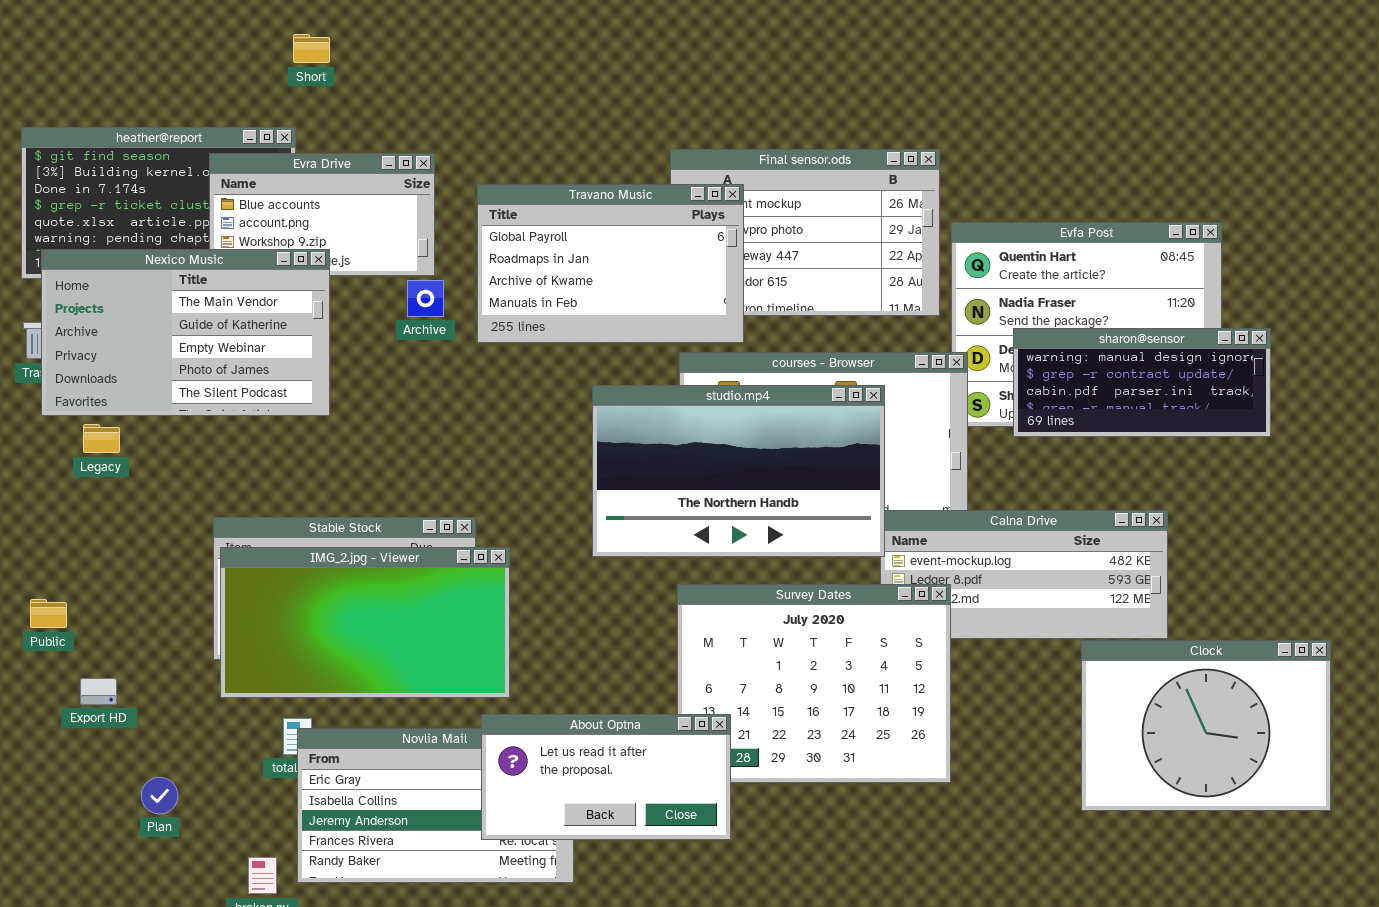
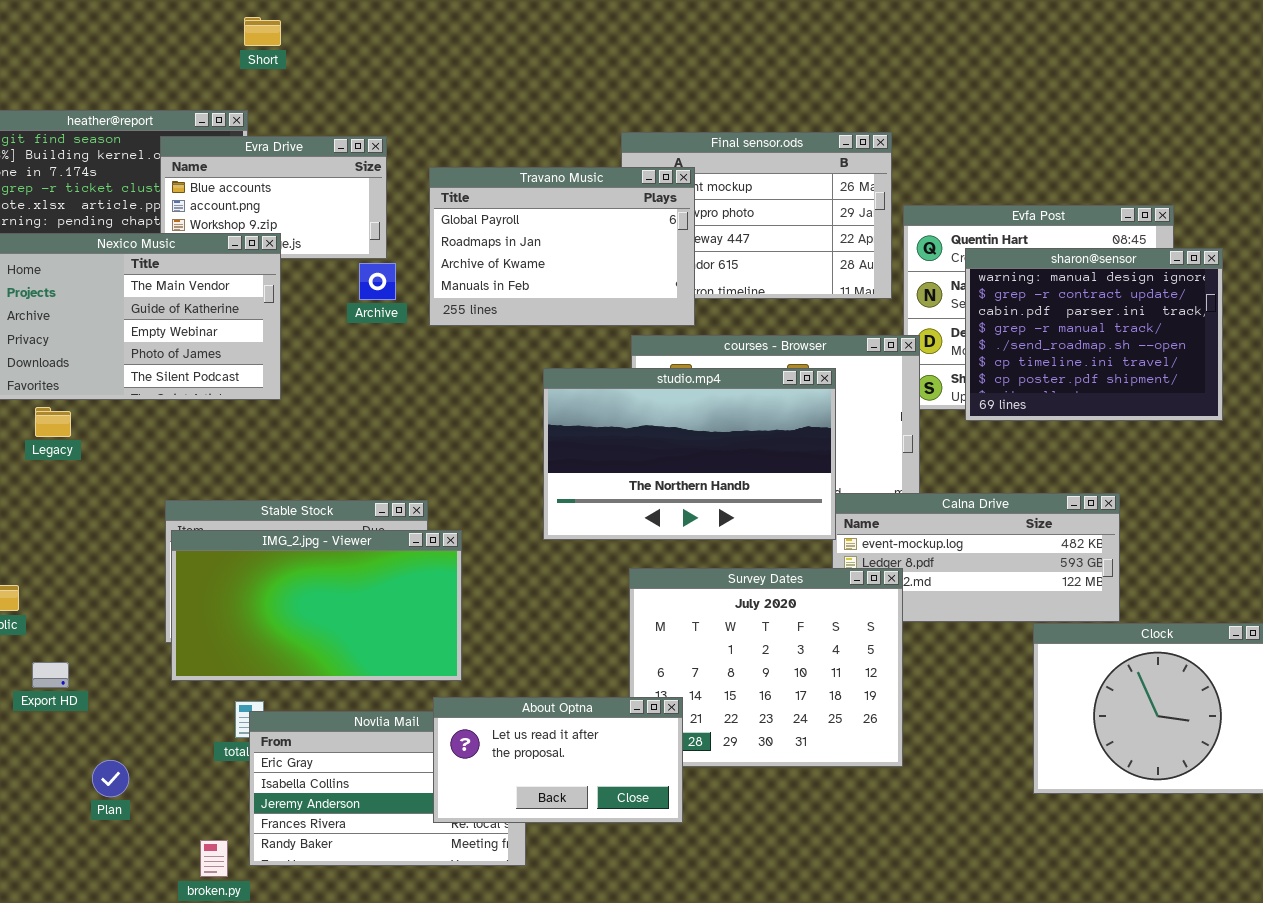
sharon@sensor: [1013,328,1271,437] -> [965,248,1223,421], resized

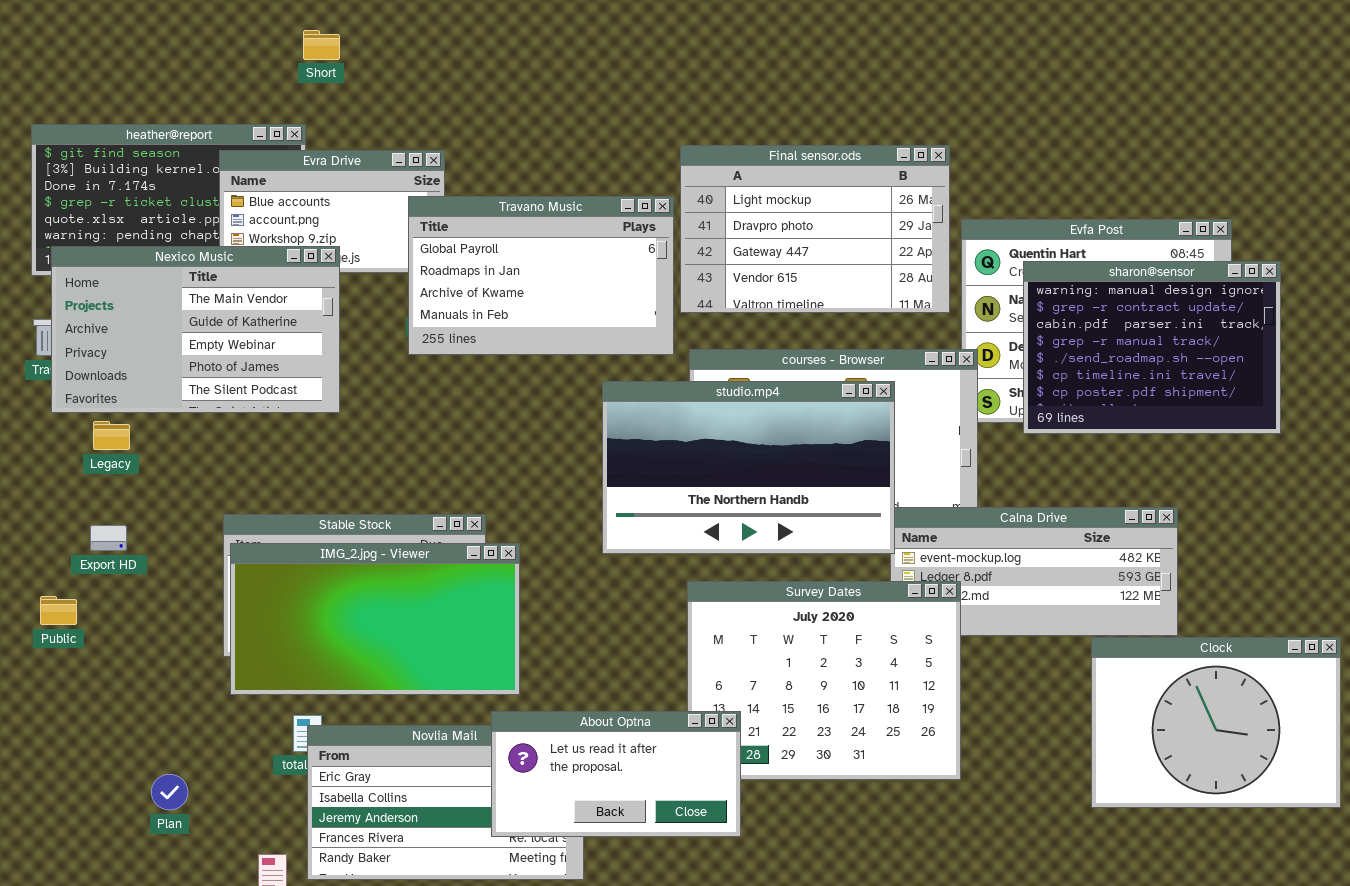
Travano Music: [429,167,695,326] -> [408,196,674,355], moved
Export HD: [32,662,69,688] -> [90,525,127,551], moved

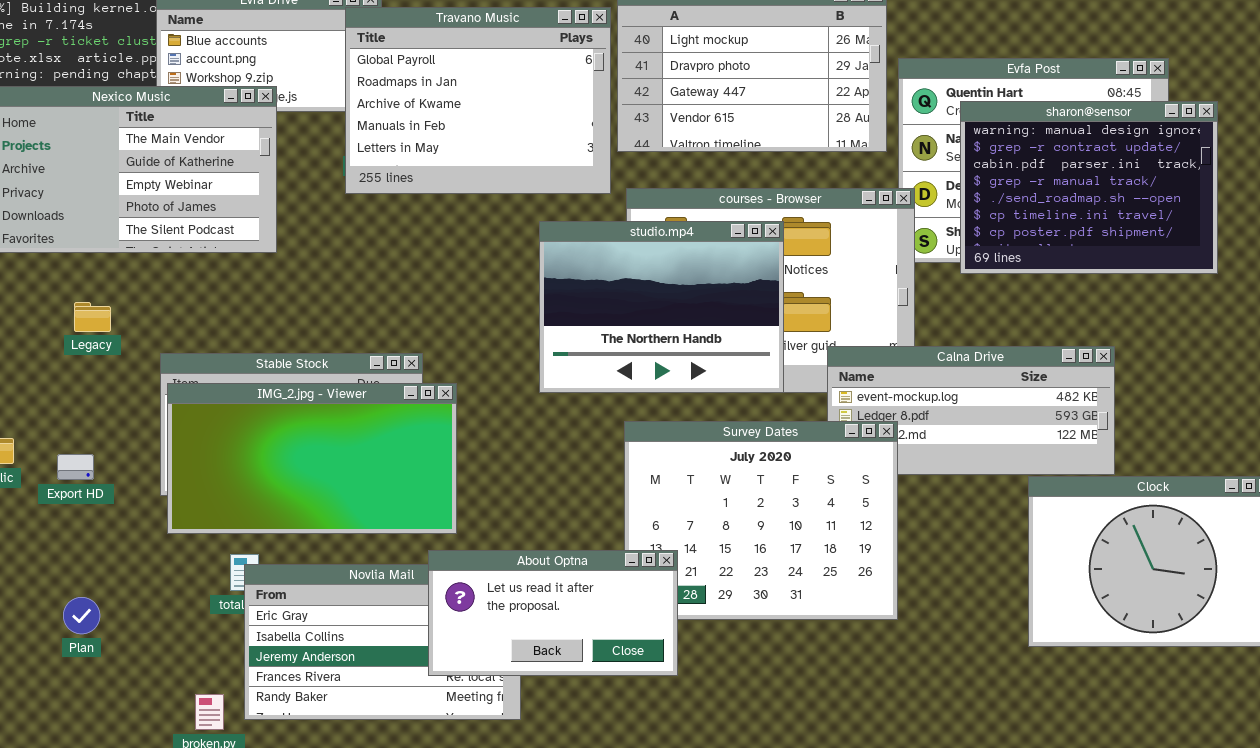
Travano Music: [408,196,674,355] -> [345,7,611,194], resized
studio.mp4: [602,381,895,554] -> [539,221,784,393], resized
Legacy: [93,421,130,450] -> [74,302,111,332], moved
Export HD: [90,525,127,551] -> [57,454,94,480], moved
Plan: [151,774,188,810] -> [63,597,100,634], moved

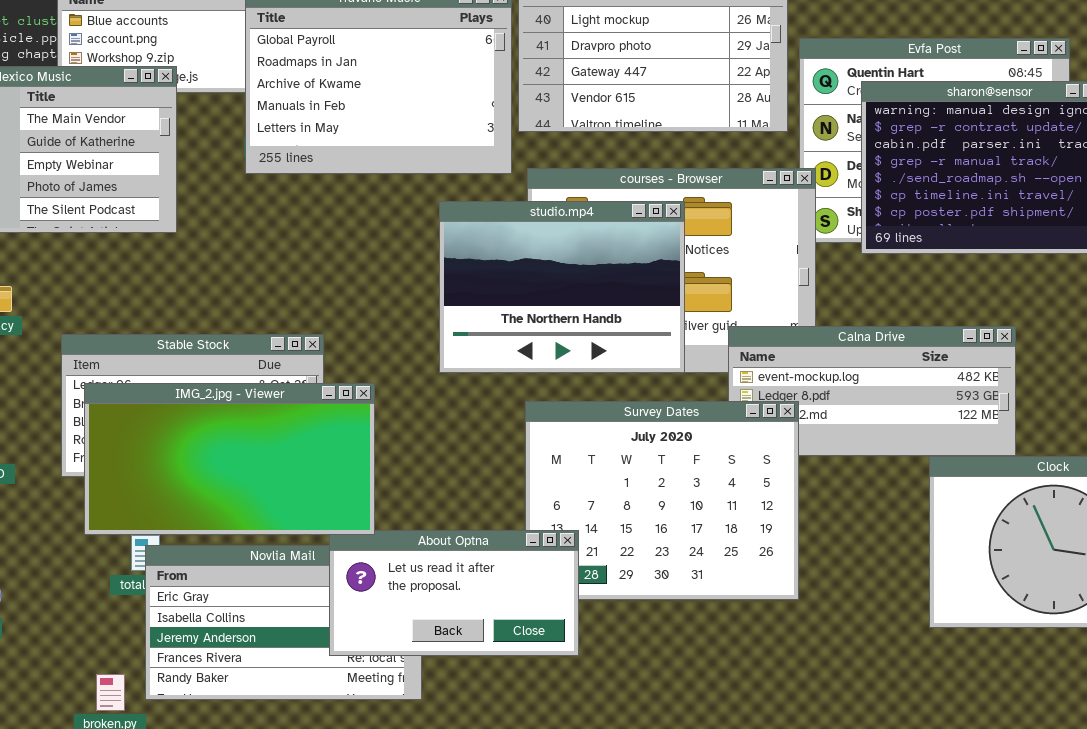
IMG_2.jpg - Viewer: [167,383,457,534] -> [84,383,375,535], moved

